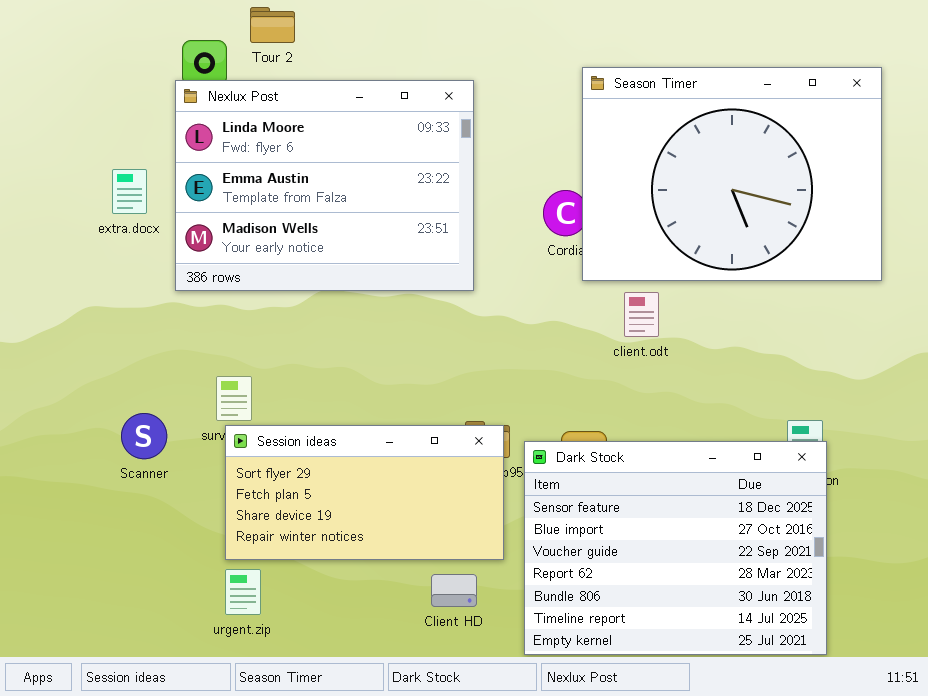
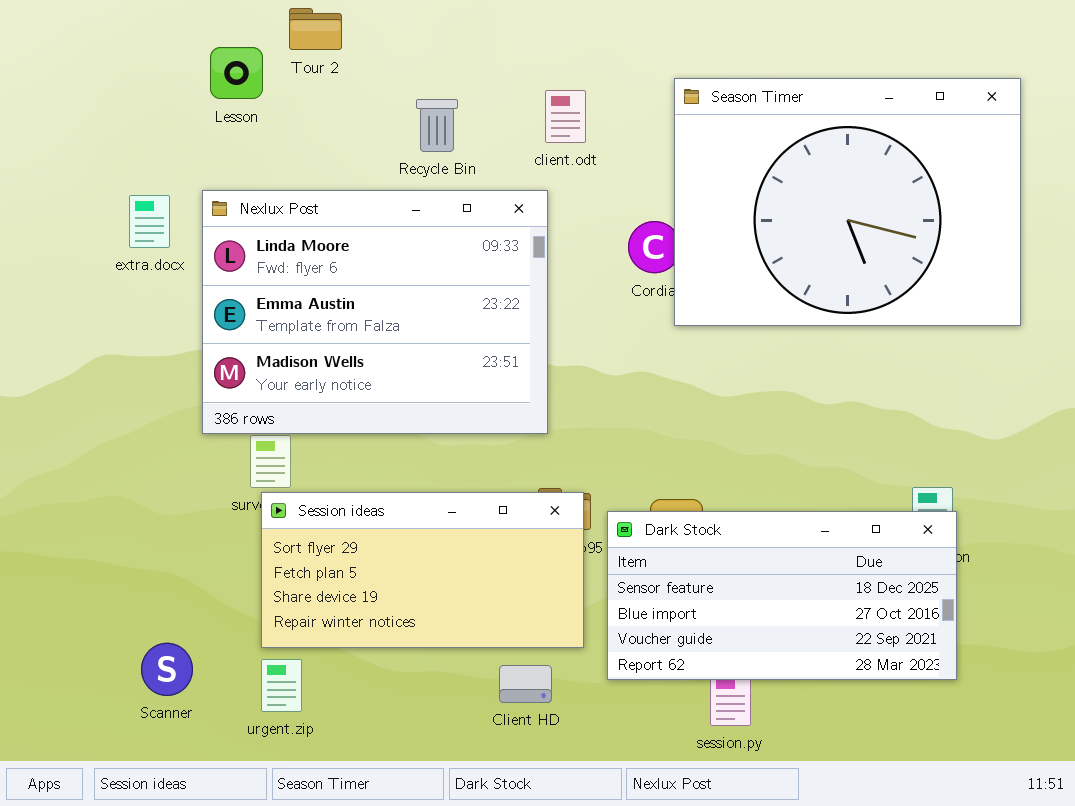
Nexlux Post: [175,80,474,291] -> [202,190,548,434], moved
client.odt: [624,292,659,337] -> [545,90,586,143], moved
Scanner: [121,413,167,459] -> [141,643,193,696], moved
Dark Stock: [524,441,827,655] -> [607,511,957,680], resized

